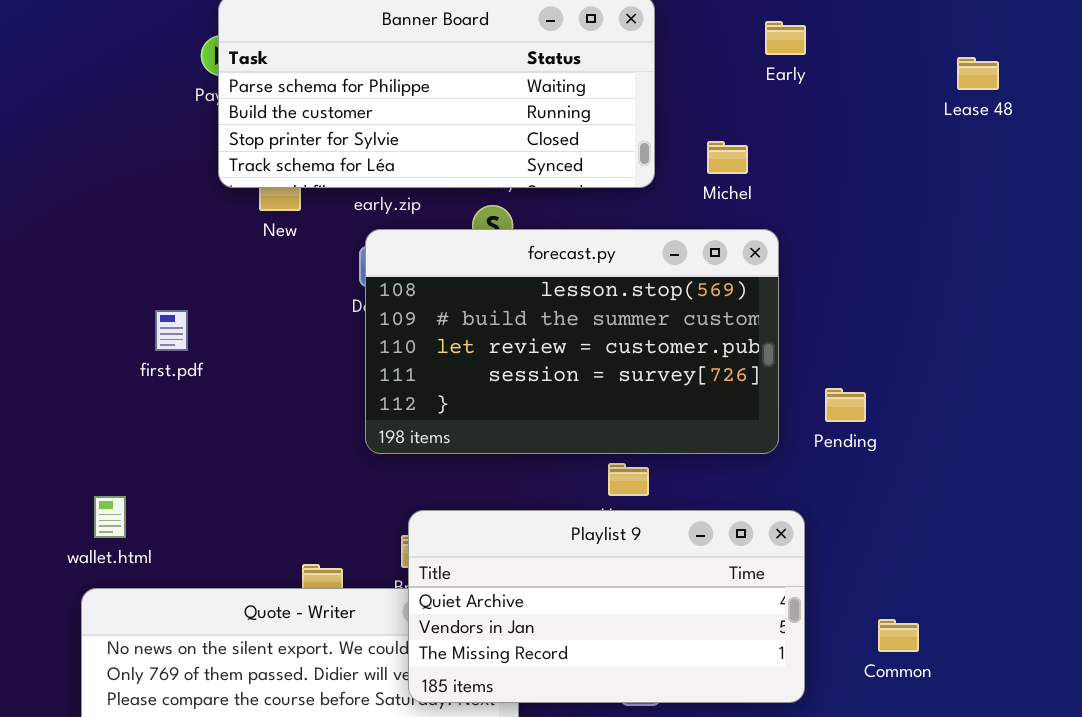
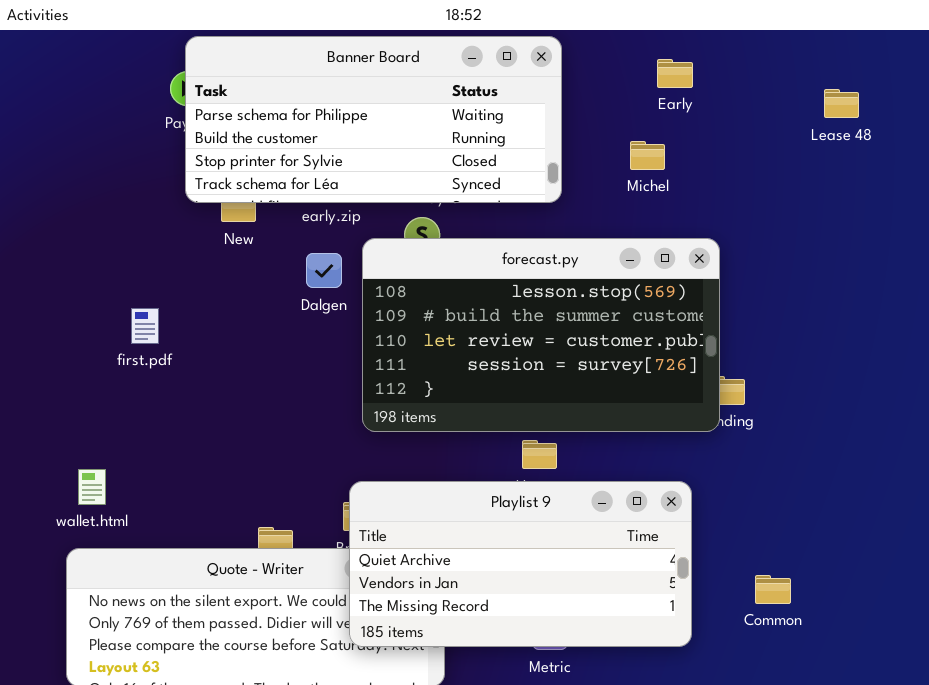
Michel: [707,141,748,174] -> [630,141,665,170], moved
forecast.py: [365,229,779,454] -> [362,238,720,432], moved

